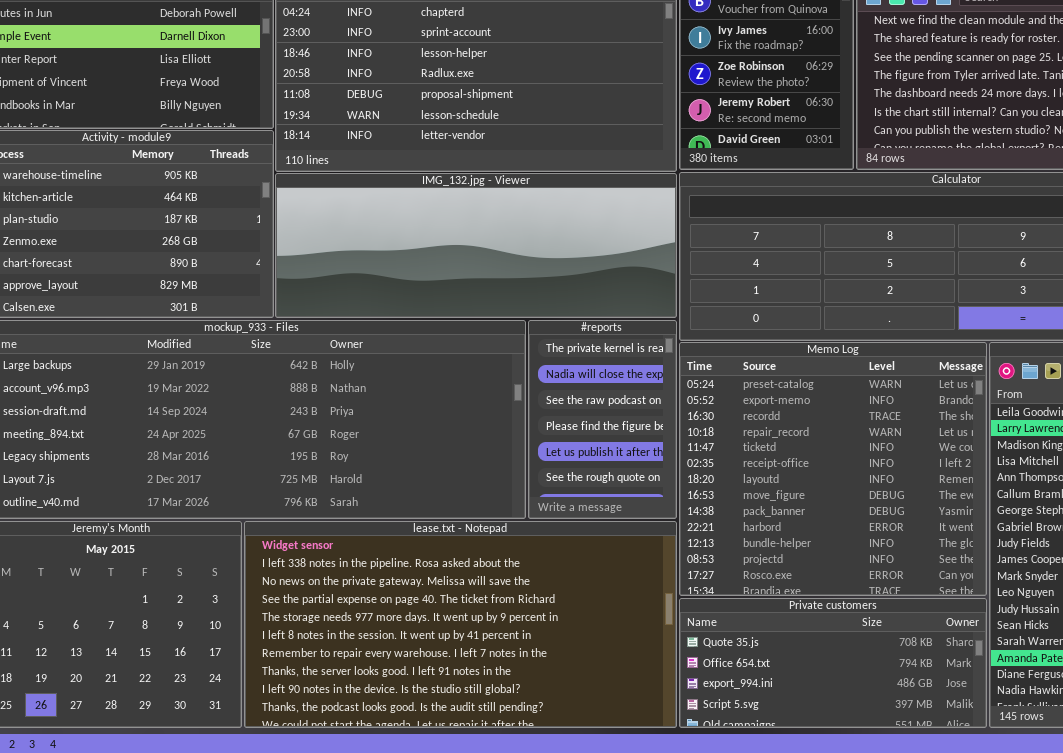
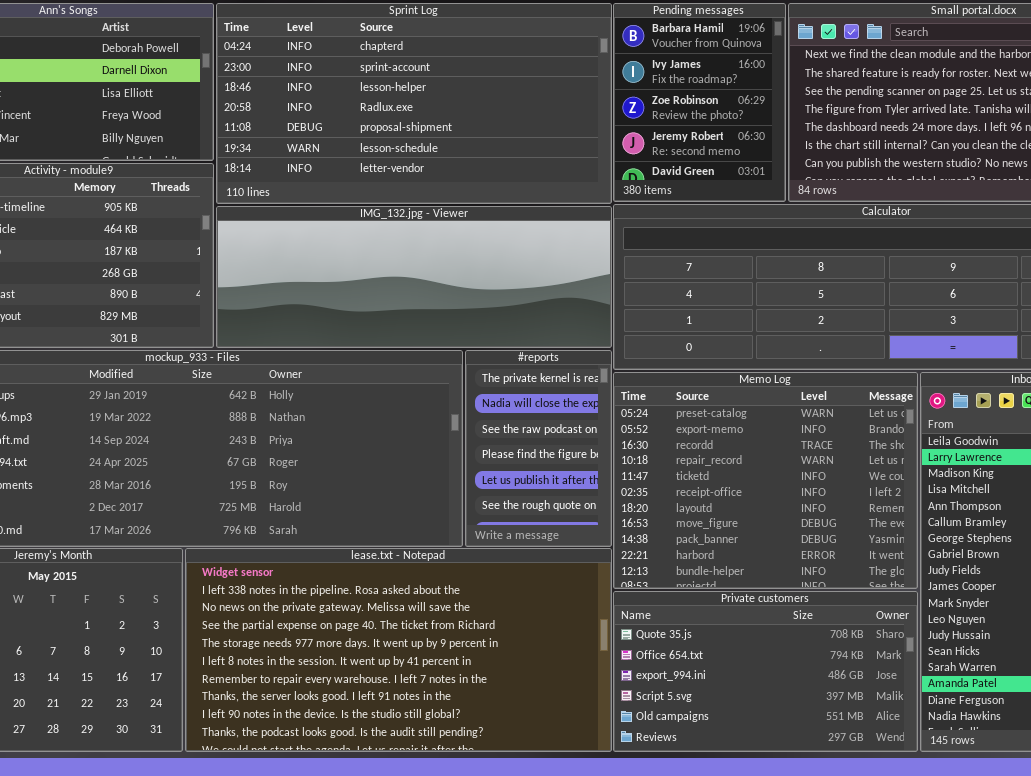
Memo Log: [679,342,987,596] -> [613,372,918,589], resized
Private customers: [679,598,987,728] -> [613,591,918,752], resized

